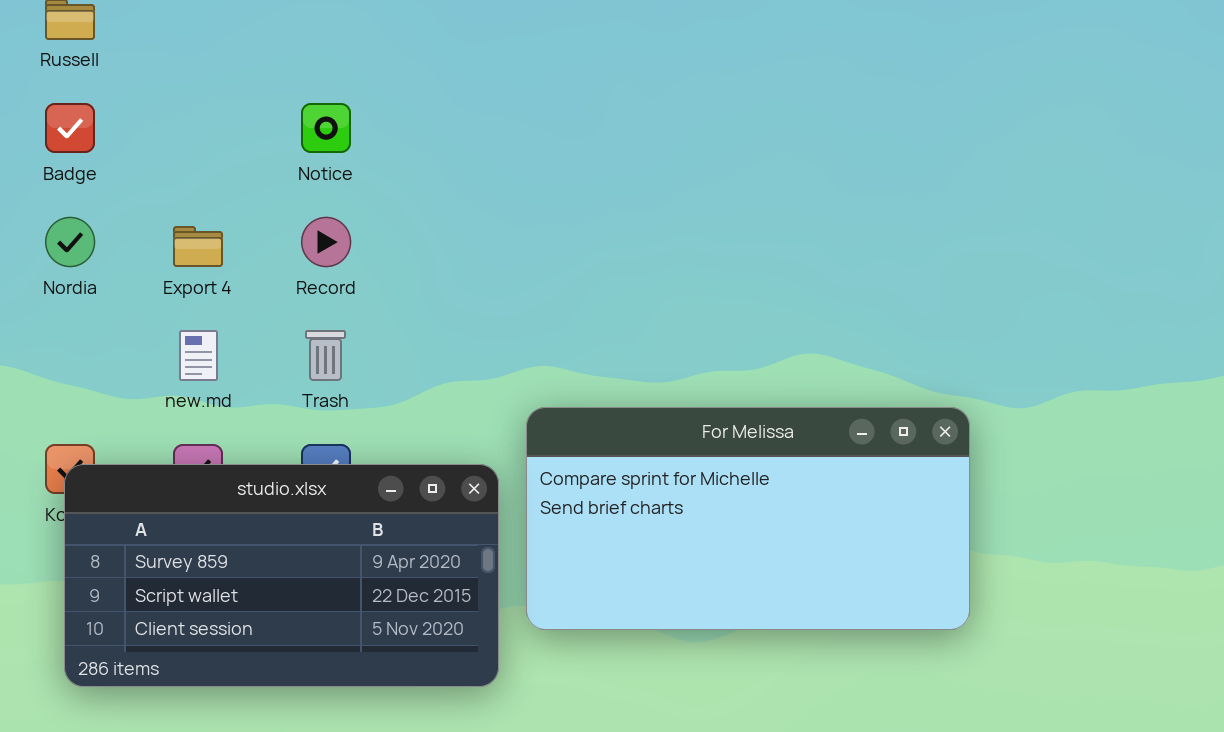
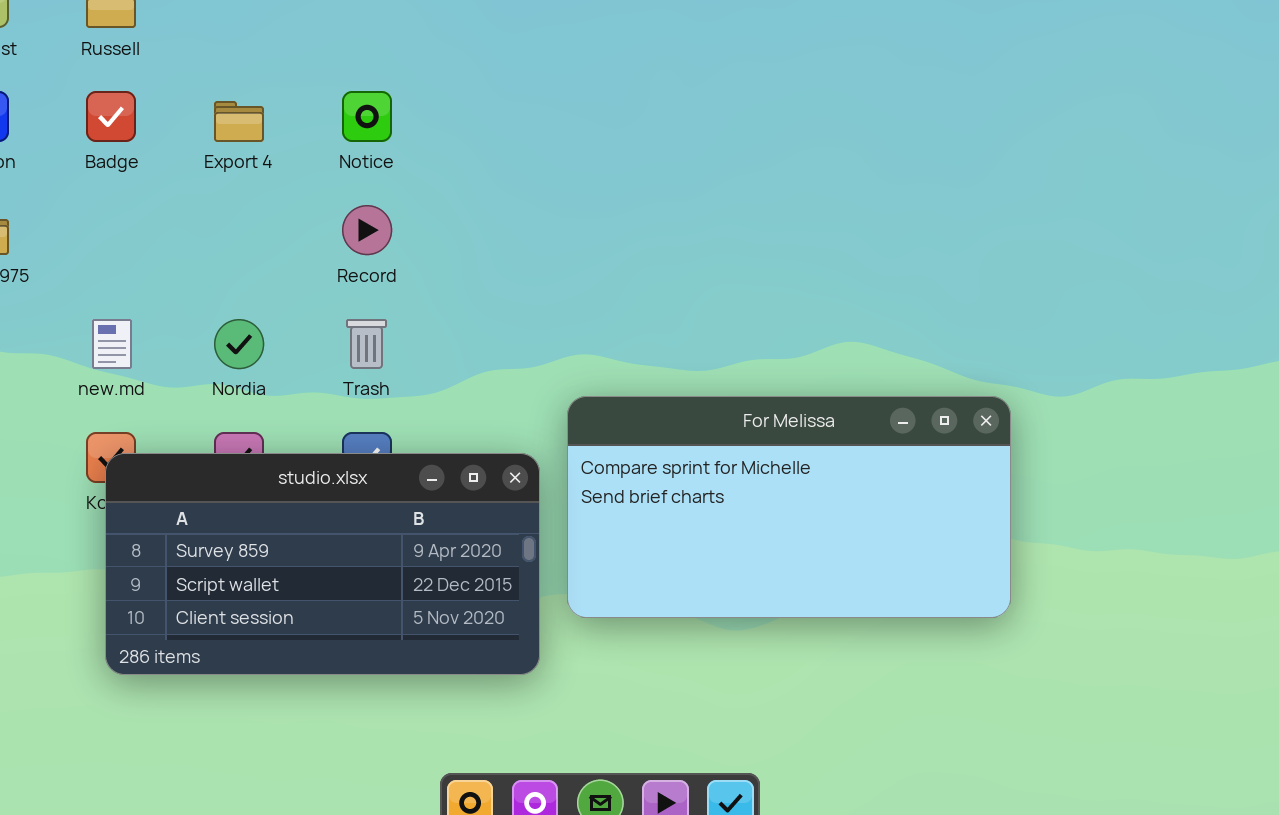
Nordia: [45,217,95,267] -> [214,319,264,369], moved
Export 4: [173,226,223,267] -> [214,101,264,142], moved
new.md: [179,330,218,381] -> [92,319,132,369], moved

